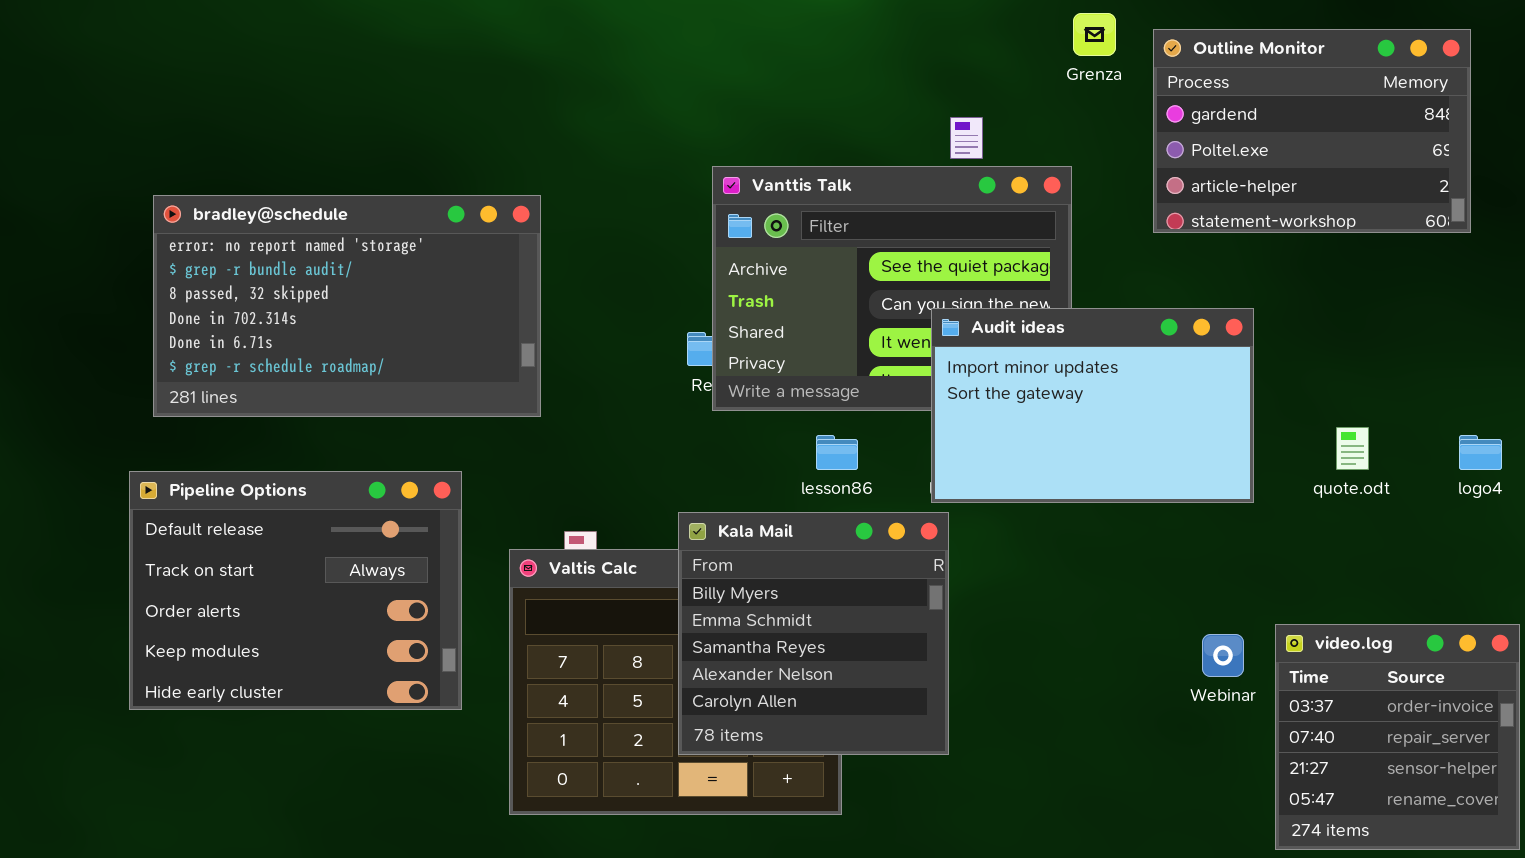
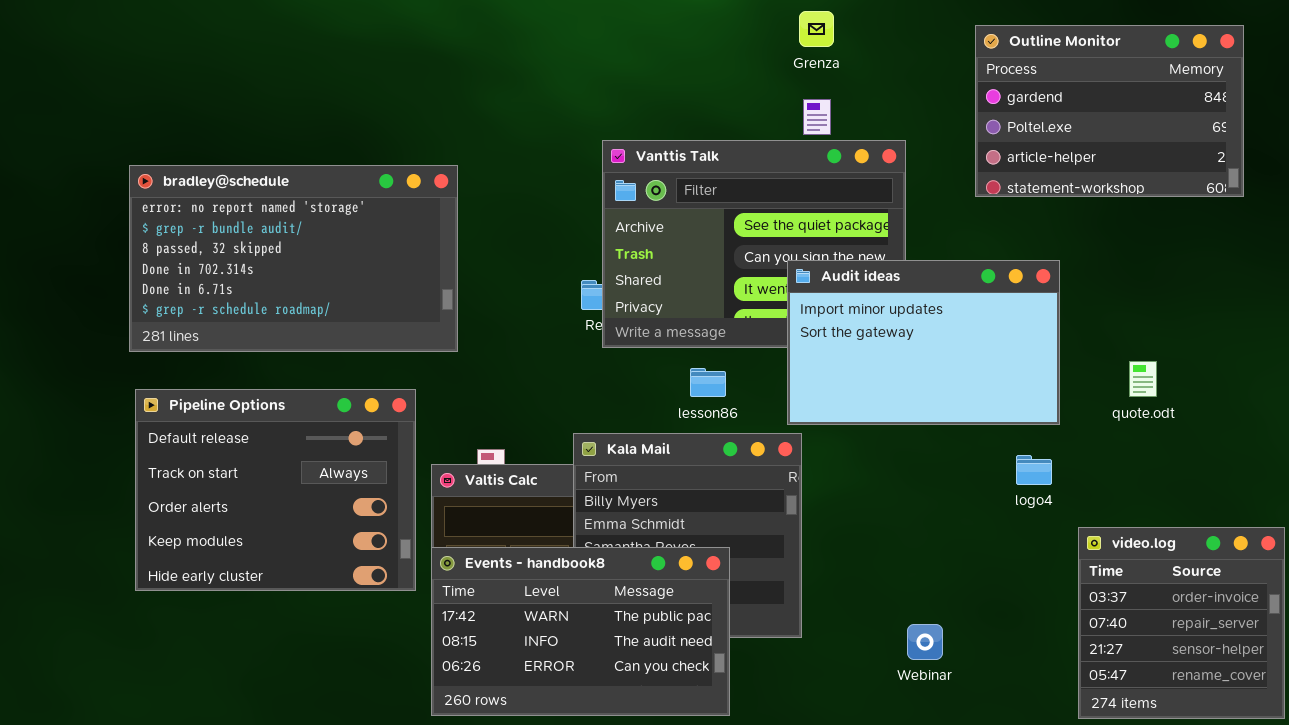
Grenza: [1073,13,1116,56] -> [799,11,834,47], moved
logo4: [1459,435,1502,470] -> [1016,455,1052,485], moved
Pipeline Options: [129,471,462,710] -> [135,389,416,591], moved
Webinar: [1202,634,1244,677] -> [907,624,943,660], moved
Events - handbook8: none -> [431,547,730,716], opened

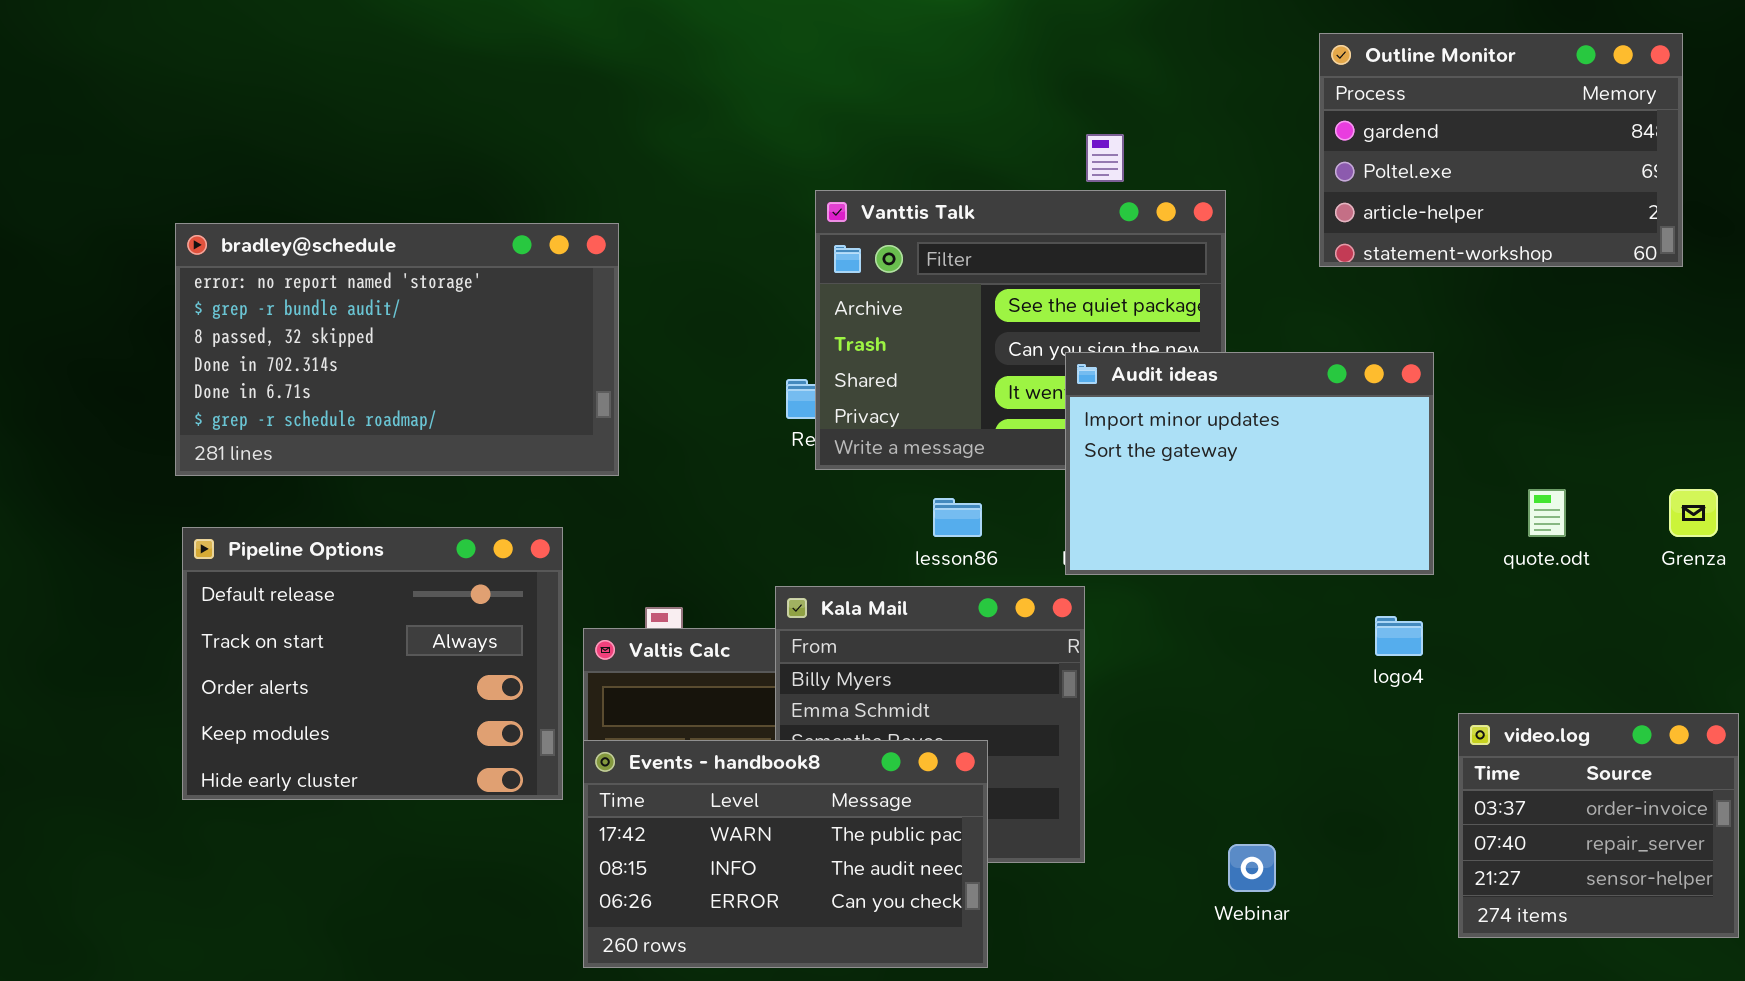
Grenza: [799,11,834,47] -> [1669,489,1718,537], moved
video.log: [1078,527,1285,719] -> [1458,713,1739,938], resized

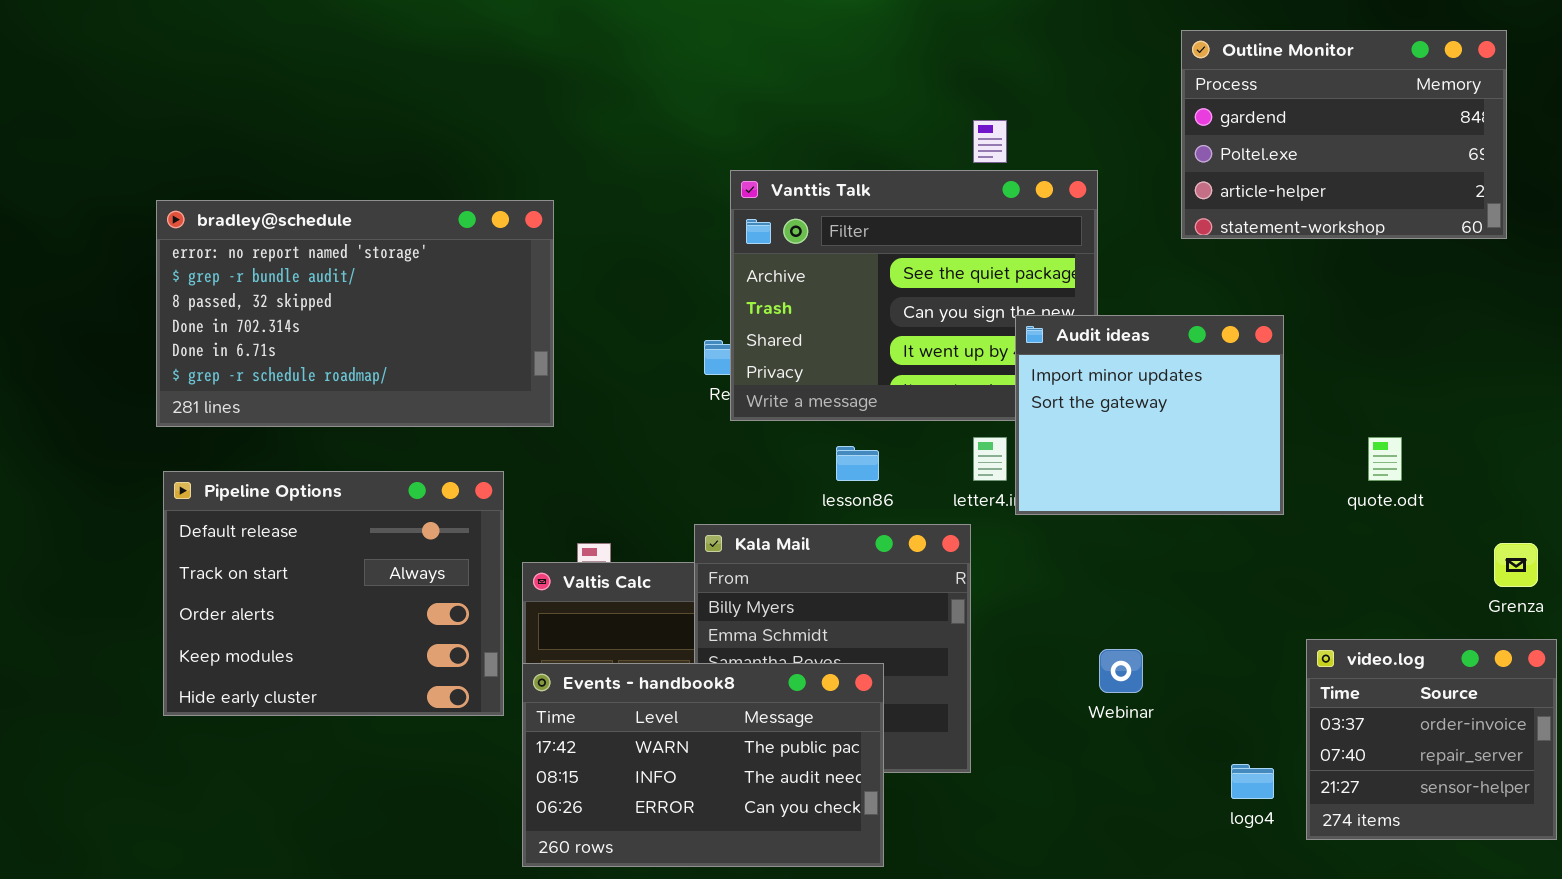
Audit ideas: [1065,352,1434,575] -> [1015,315,1284,515], resized
Grenza: [1669,489,1718,537] -> [1494,543,1538,587], moved
logo4: [1375,616,1423,656] -> [1231,764,1274,799], moved
Webinar: [1228,844,1276,892] -> [1099,649,1143,693], moved

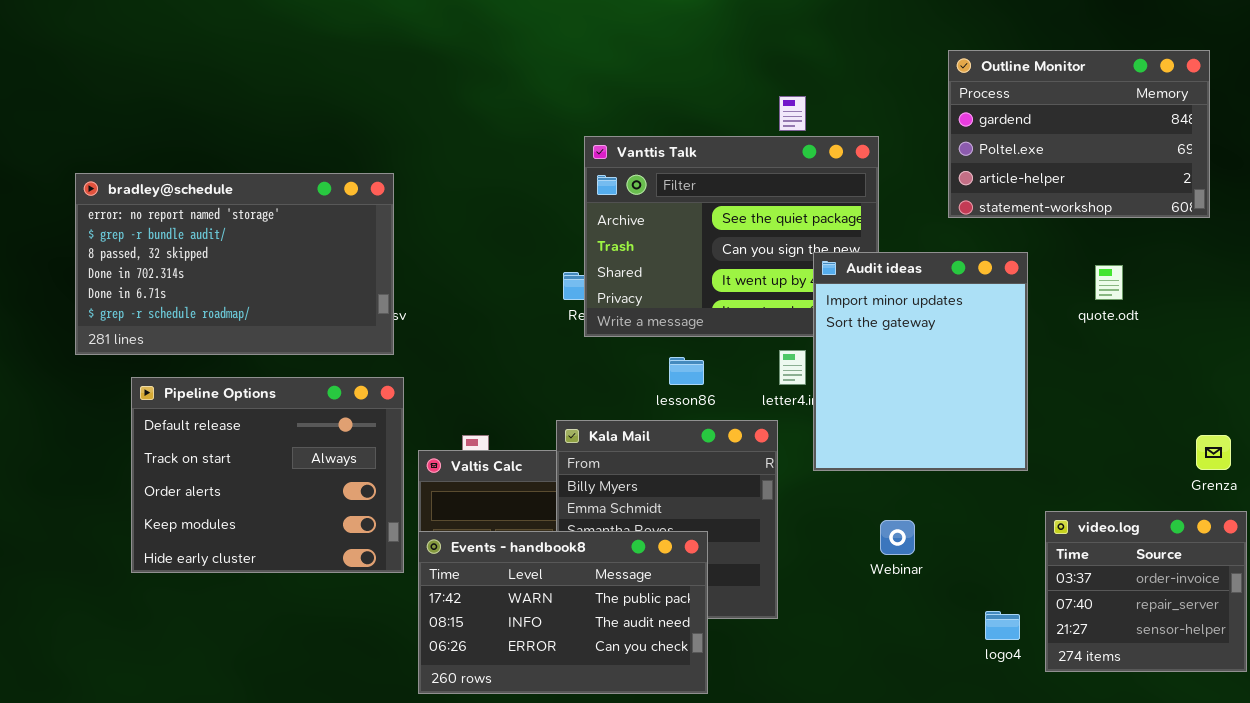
Outline Monitor: [1181,30,1507,239] -> [948,50,1210,218], moved
bradley@schedule: [156,200,554,427] -> [75,173,394,355], moved
Audit ideas: [1015,315,1284,515] -> [813,252,1028,471], resized
quote.odt: [1368,437,1402,481] -> [1095,265,1123,300], moved

